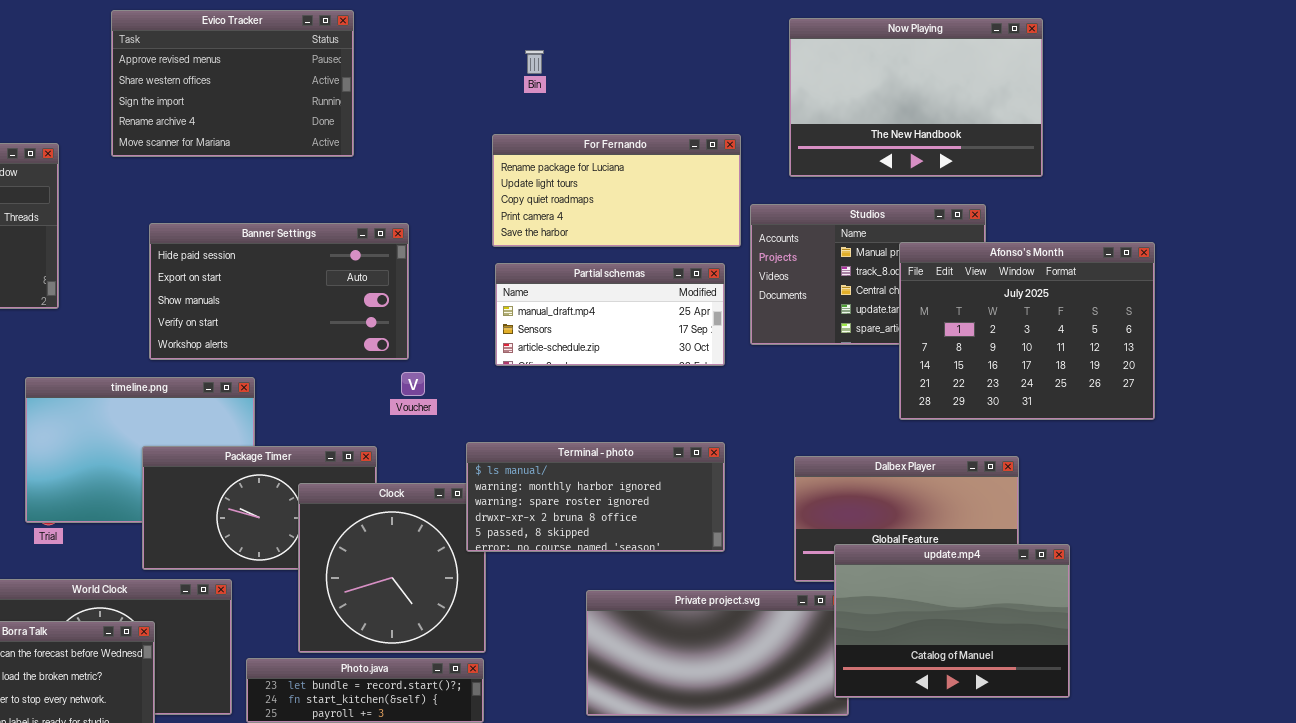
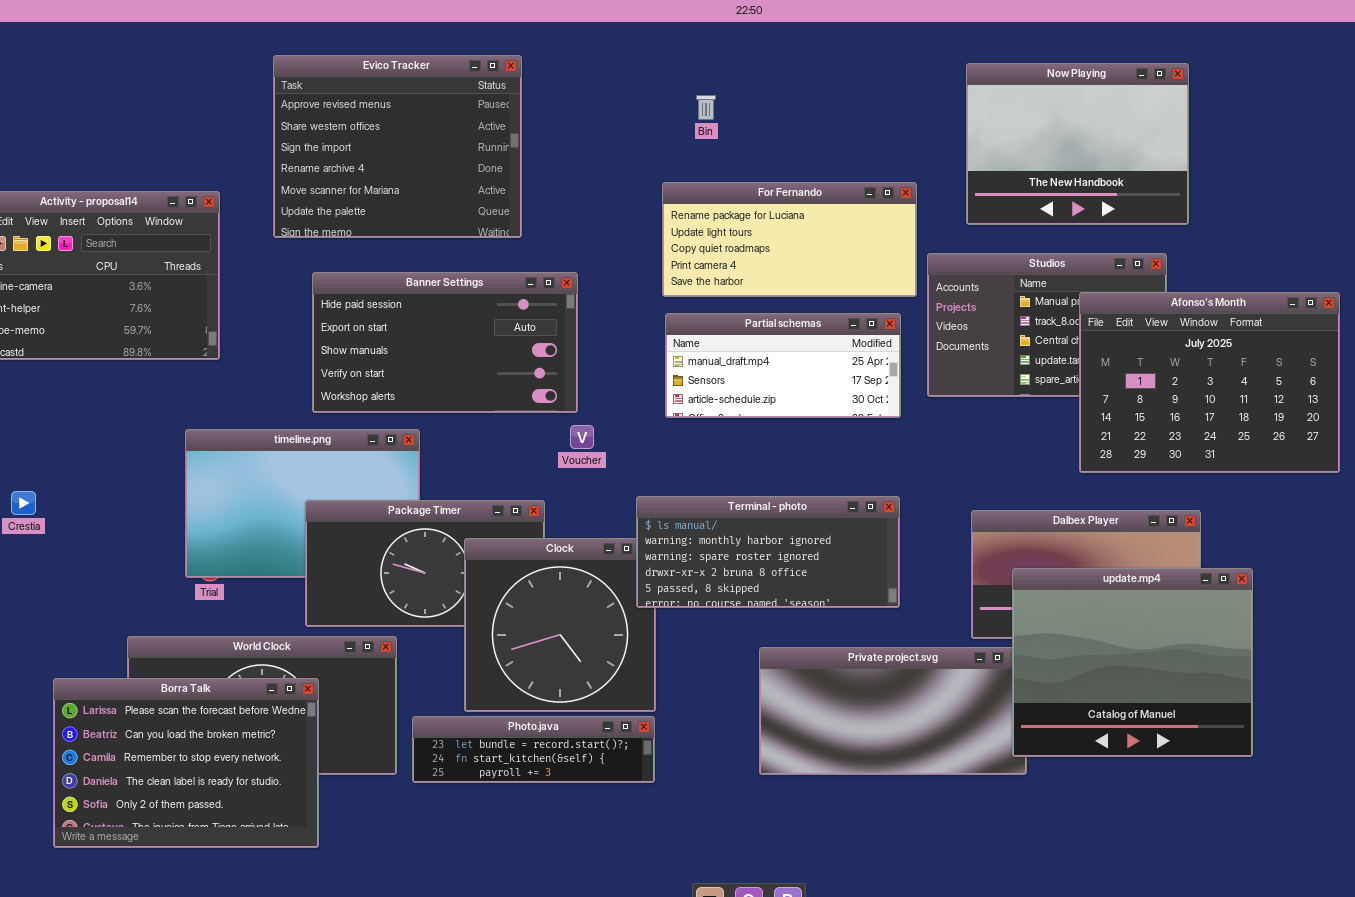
Evico Tracker: [111,10,354,157] -> [273,55,522,238], resized
Now Playing: [789,18,1043,177] -> [966,63,1189,225], resized
update.mp4: [834,544,1070,698] -> [1012,568,1253,757], resized

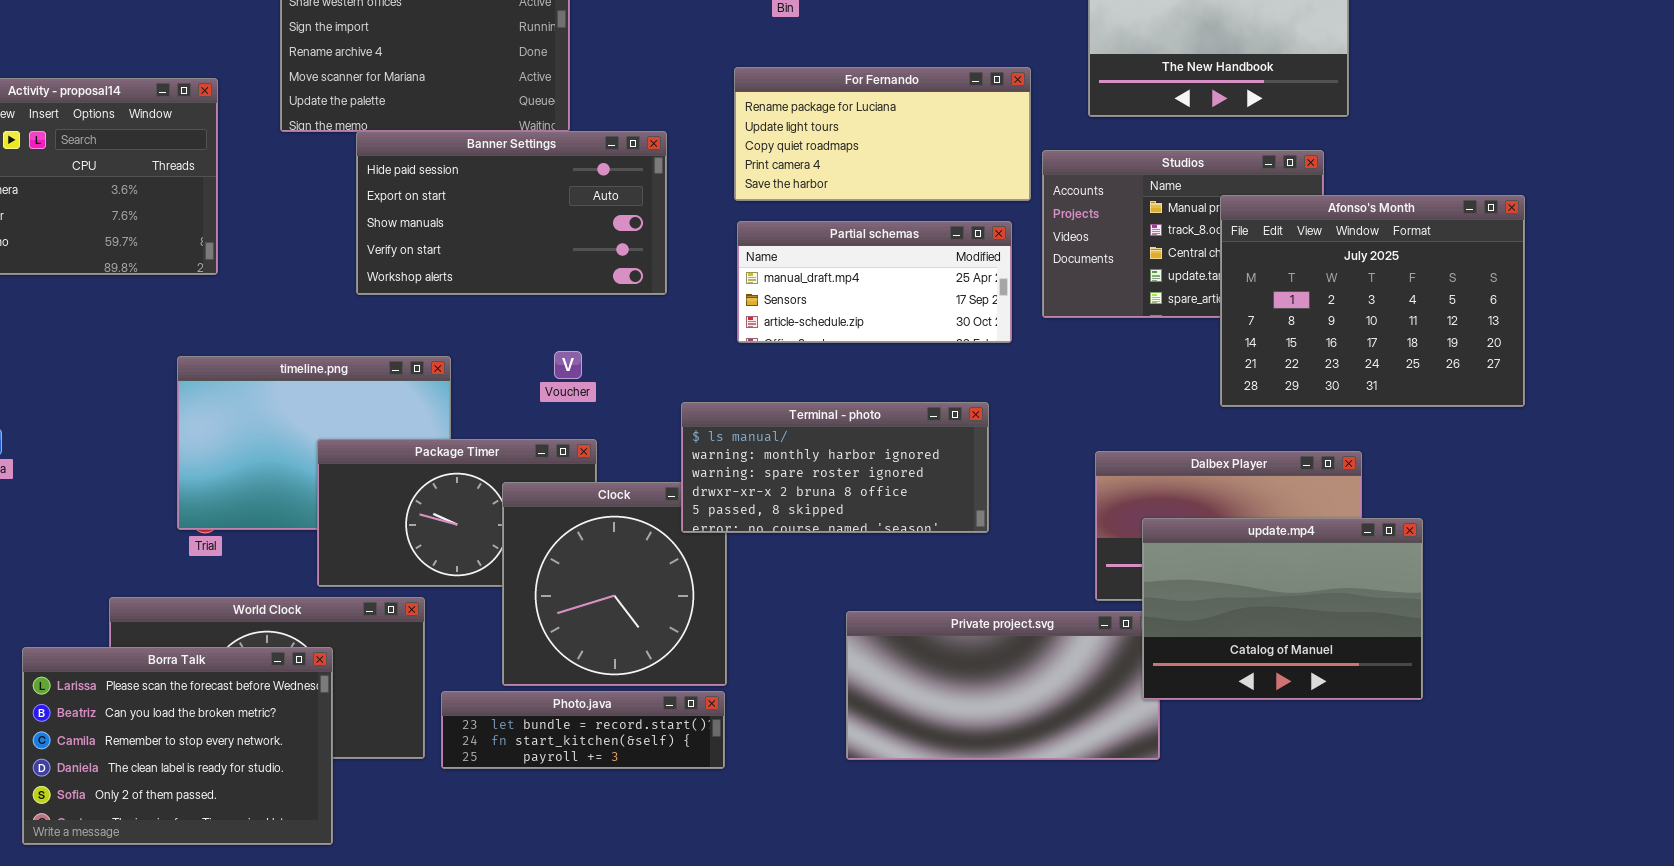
Banner Settings: [312,272,578,413] -> [356,131,667,295], moved
Voucher: [570,425,594,449] -> [554,351,582,379], moved
Terminal - photo: [636,496,900,608] -> [681,402,989,533], moved
update.mp4: [1012,568,1253,757] -> [1142,518,1423,700], resized

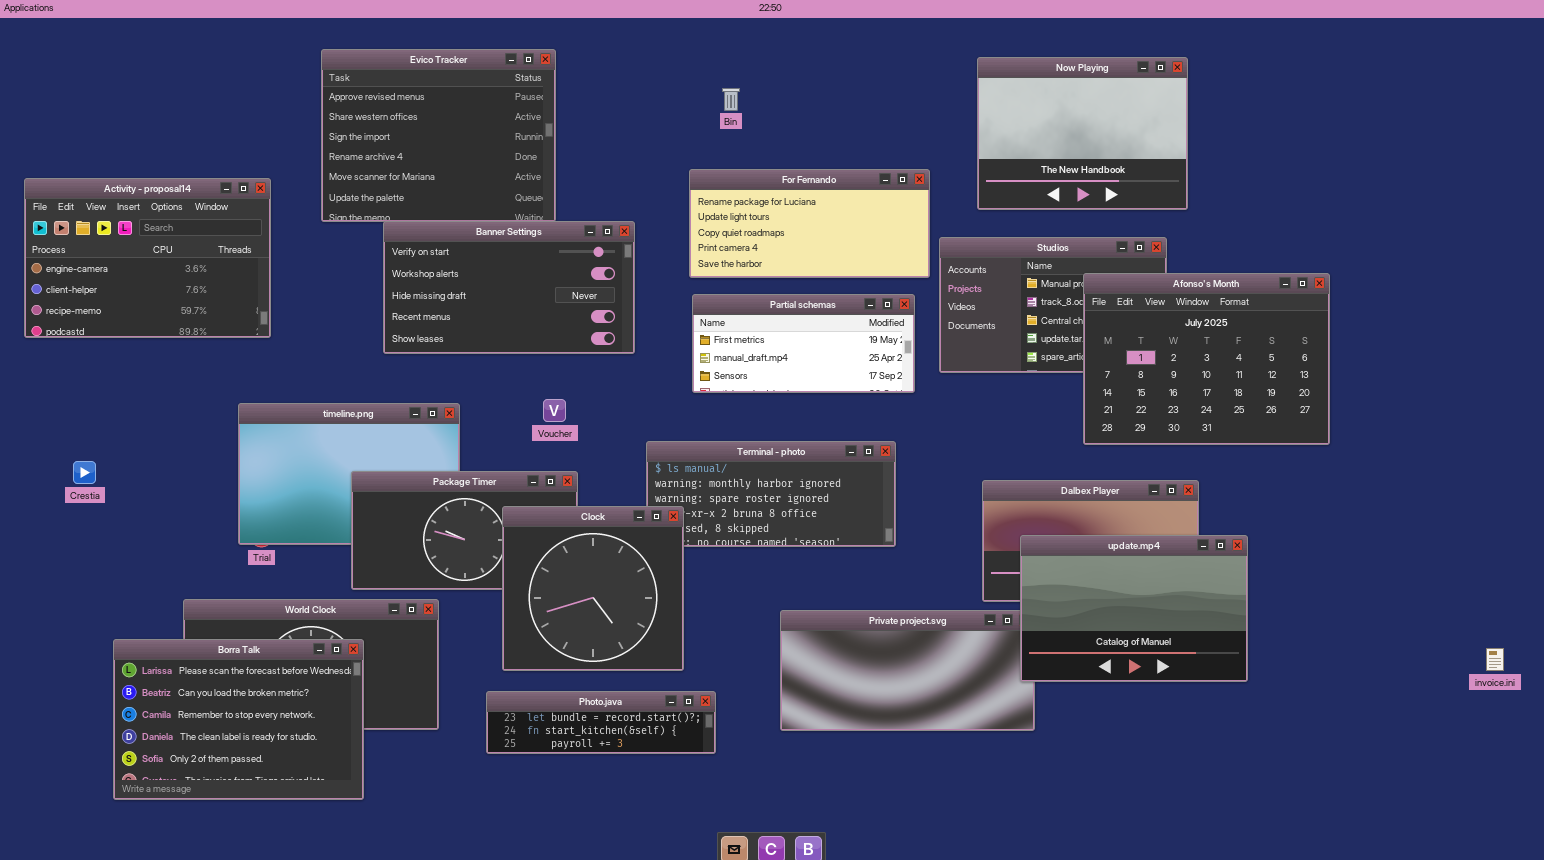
Banner Settings: [356,131,667,295] -> [383,221,635,354], scrolled down 3 rows
Partial schemas: [737,221,1012,343] -> [692,294,915,393], scrolled up 1 row
Clock: [502,482,727,686] -> [502,506,684,671], raised
Photo.java: [441,691,725,769] -> [486,691,716,754], moved

